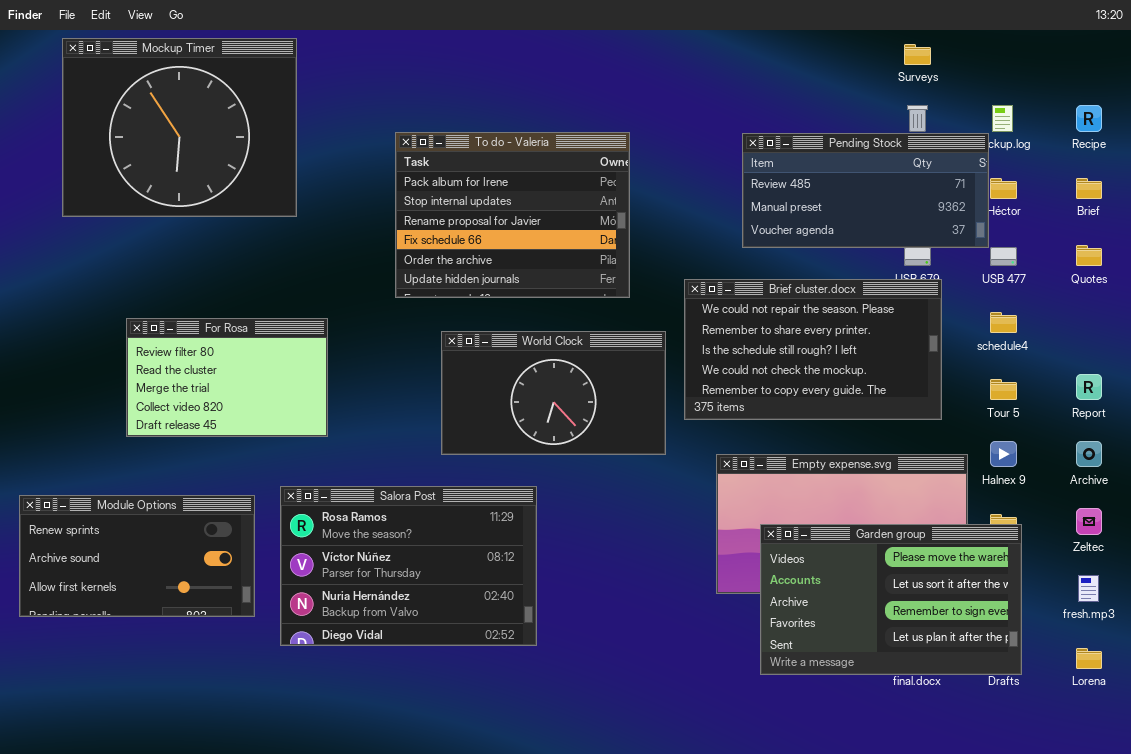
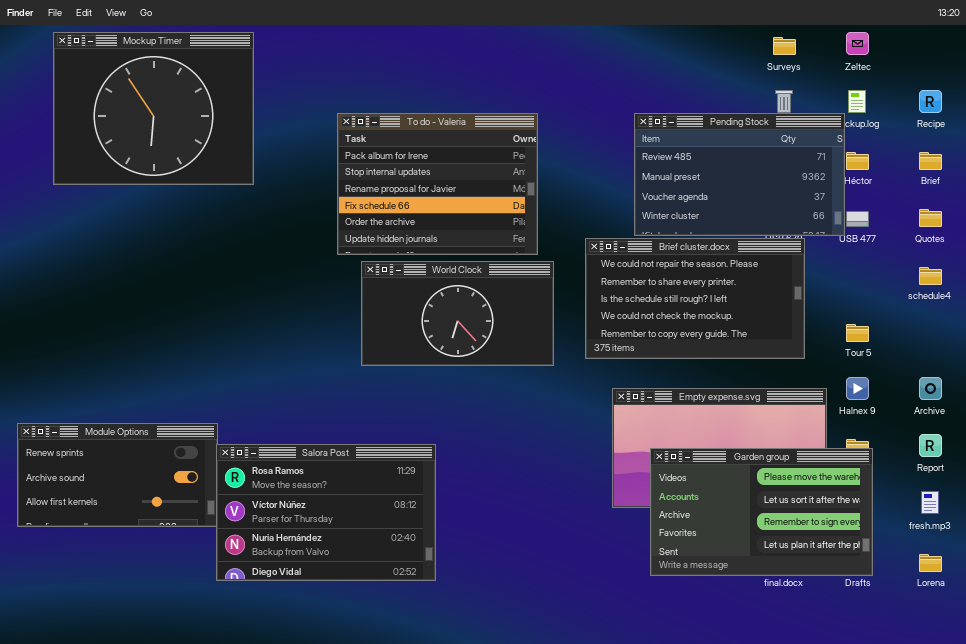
Pending Stock: [742,133,989,248] -> [634,113,845,236], resized
schedule4: [990,312,1017,333] -> [919,267,942,285], moved
For Rosa: [126,318,328,437] -> none, closed
World Clock: [441,331,666,455] -> [361,261,554,366], moved
Report: [1076,374,1102,400] -> [919,434,942,457], moved
Salora Post: [280,486,537,646] -> [216,444,436,581], moved
Zeltec: [1076,508,1102,535] -> [846,32,869,55], moved

